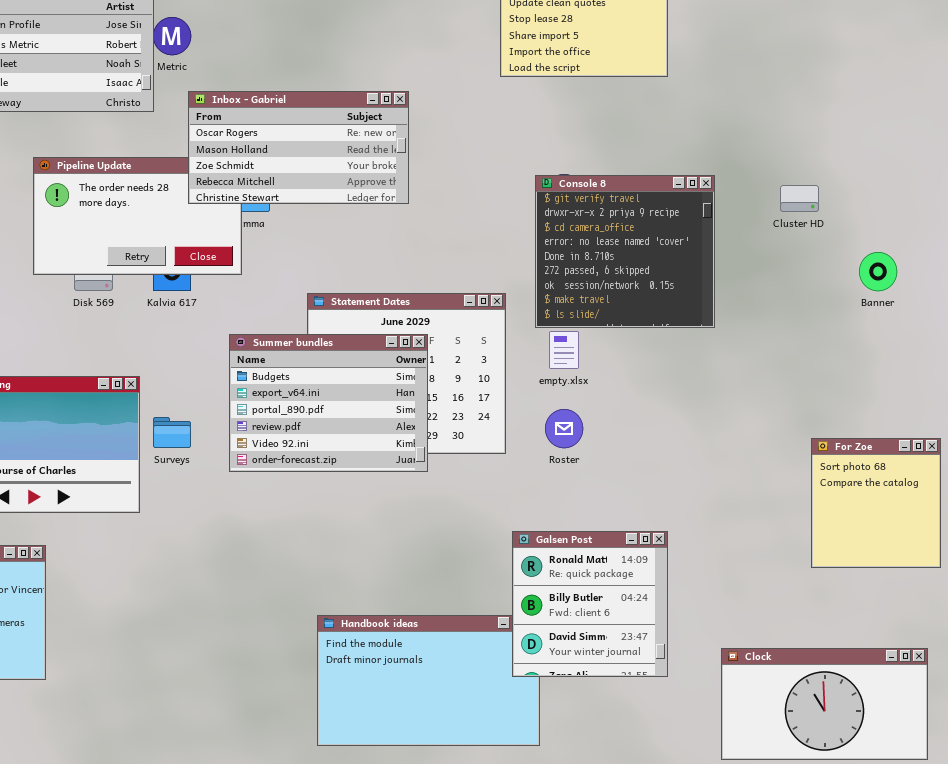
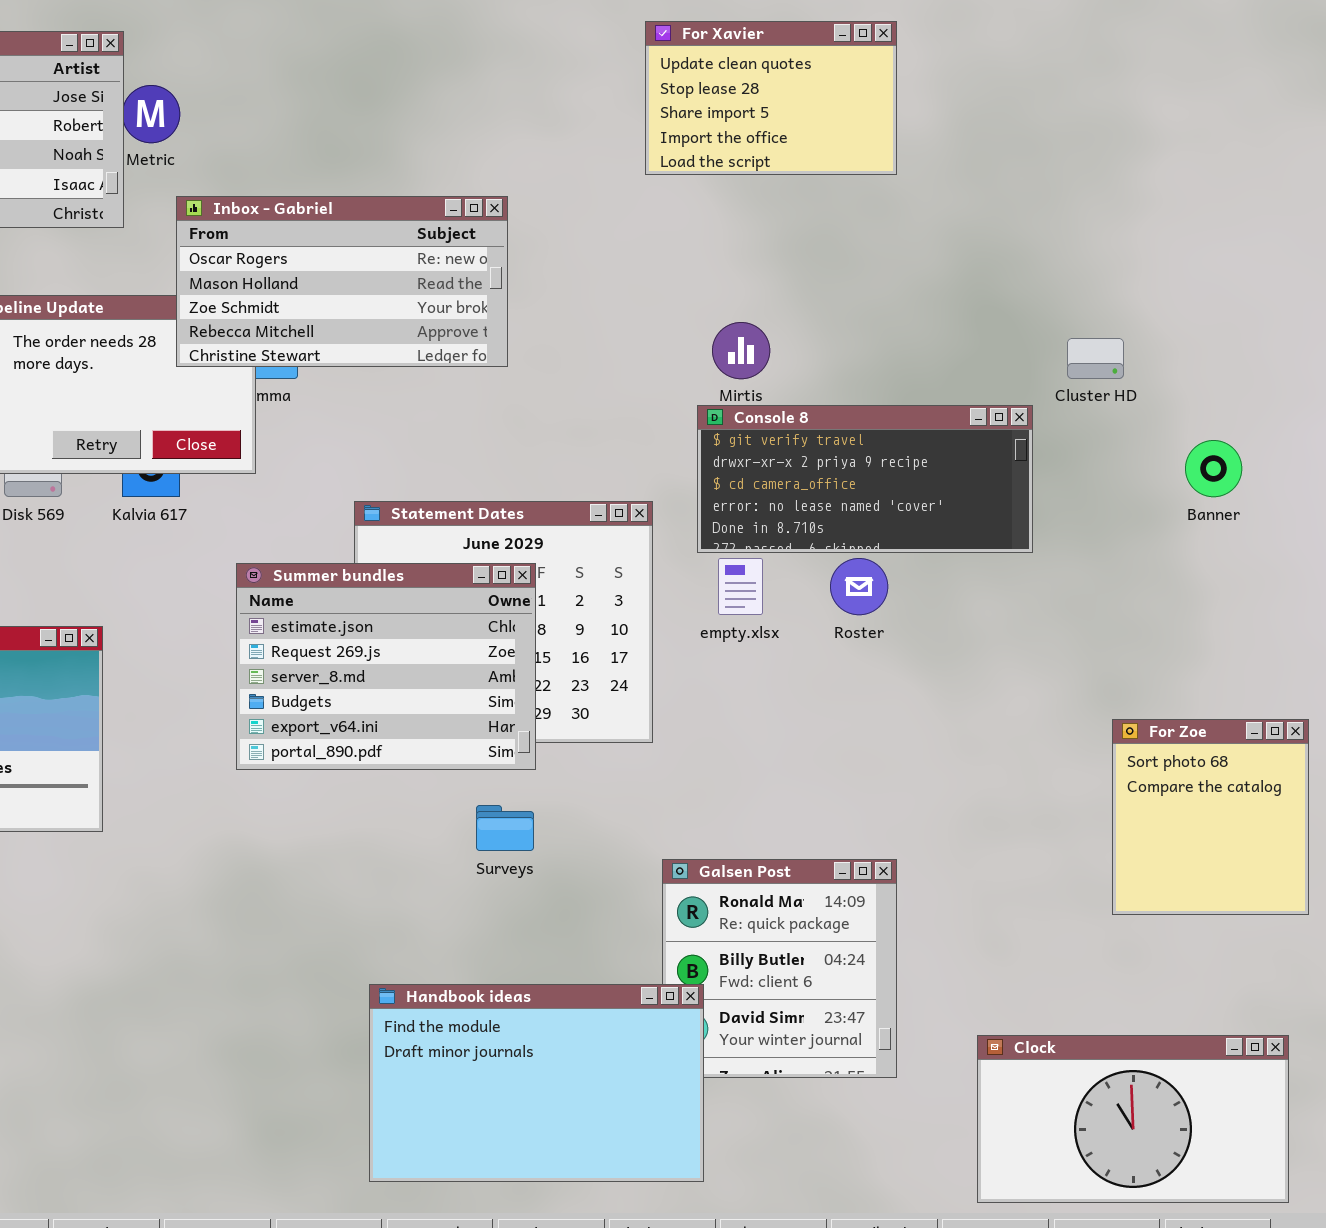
Console 8: [535,175,715,328] -> [697,405,1033,553], resized
Summer bundles: [229,334,428,472] -> [236,563,536,770], scrolled up 3 rows
Roster: [545,409,583,448] -> [830,558,888,615], moved
Surveys: [153,417,191,448] -> [476,805,534,851], moved
Handbook ideas: [317,615,540,746] -> [369,984,704,1182], raised

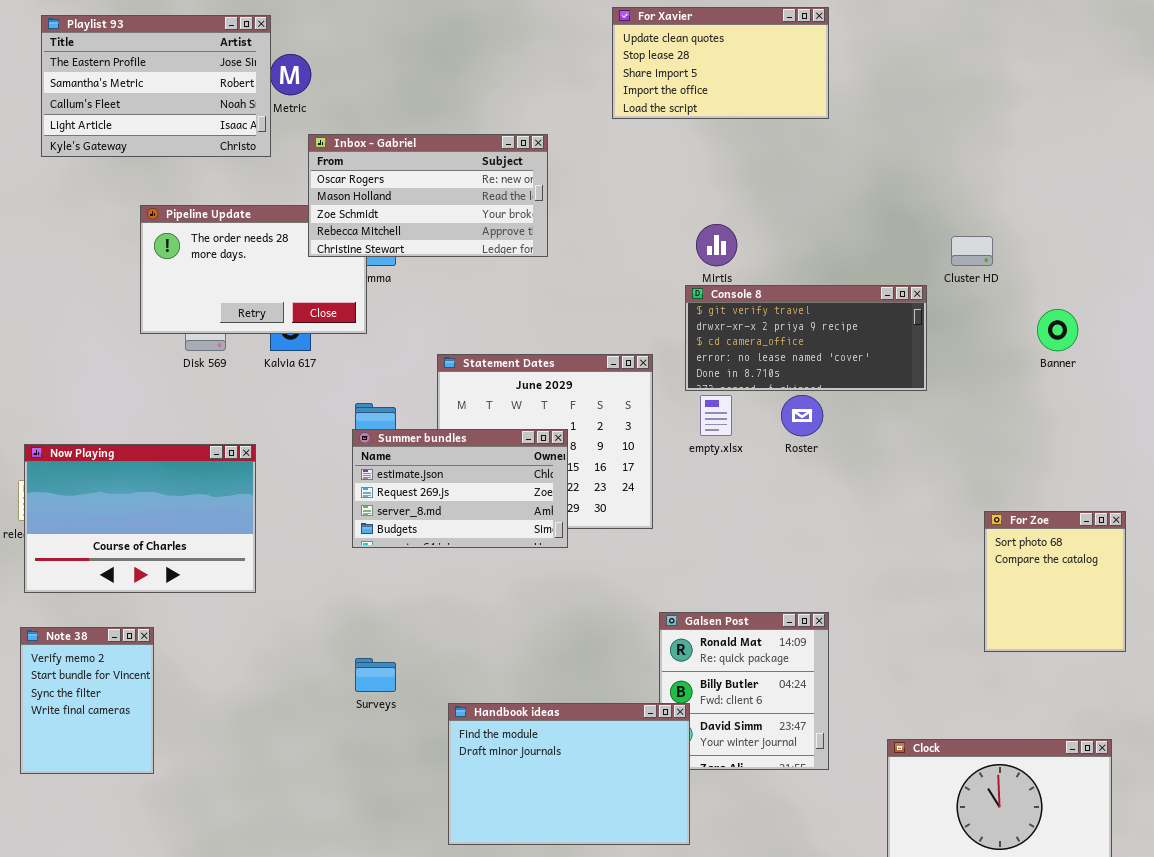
For Xavier: [645,21,897,175] -> [612,7,829,119], resized
Summer bundles: [236,563,536,770] -> [352,429,568,548], resized
Surveys: [476,805,534,851] -> [355,658,396,692], moved

